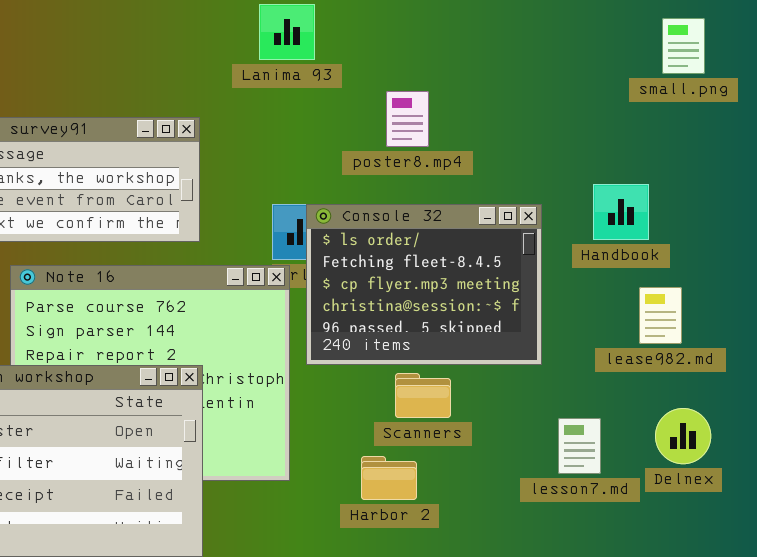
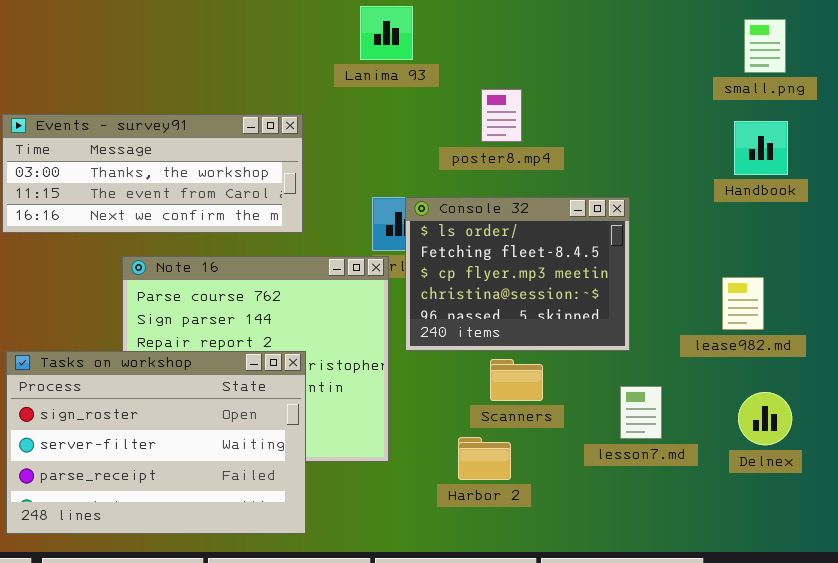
Handbook: [593,184,649,240] -> [734,121,788,175], moved
lesson7.md: [558,418,601,474] -> [620,386,662,439], moved

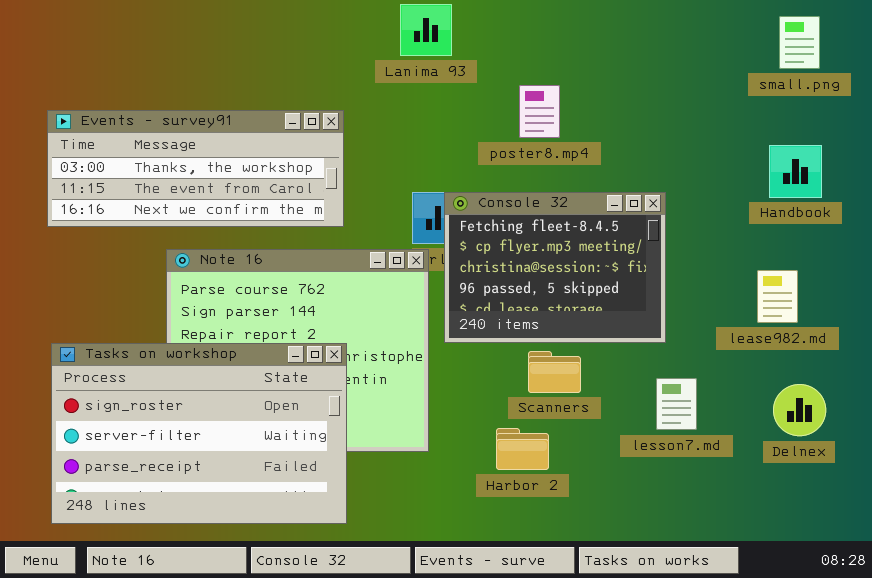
Handbook: [734,121,788,175] -> [769,145,822,198], moved
Console 32: [405,197,630,351] -> [444,192,666,343], scrolled down 1 row

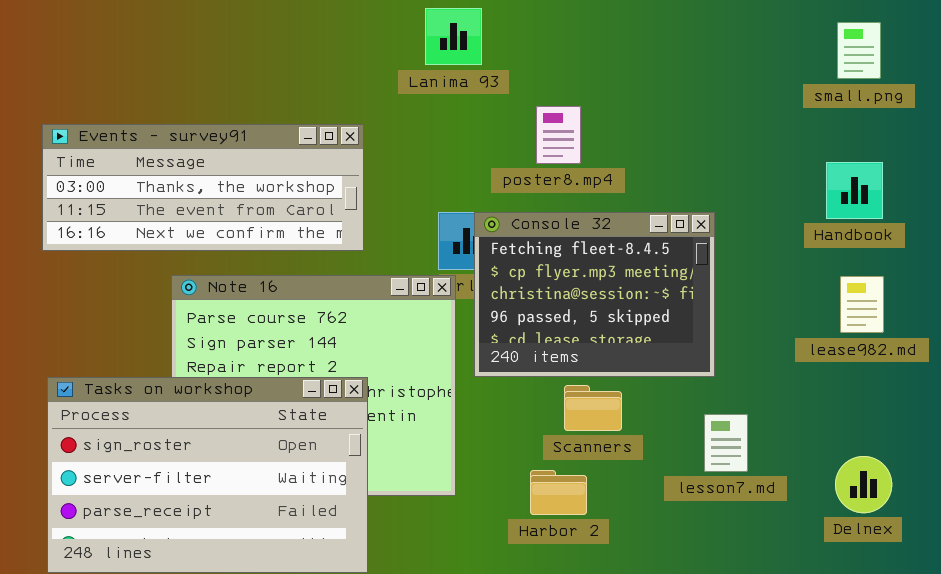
poster8.mp4: [519,85,560,138] -> [536,106,581,164], moved
lease982.md: [757,270,798,323] -> [840,276,884,333], moved
Delnex: [773,384,826,436] -> [835,456,892,513], moved

